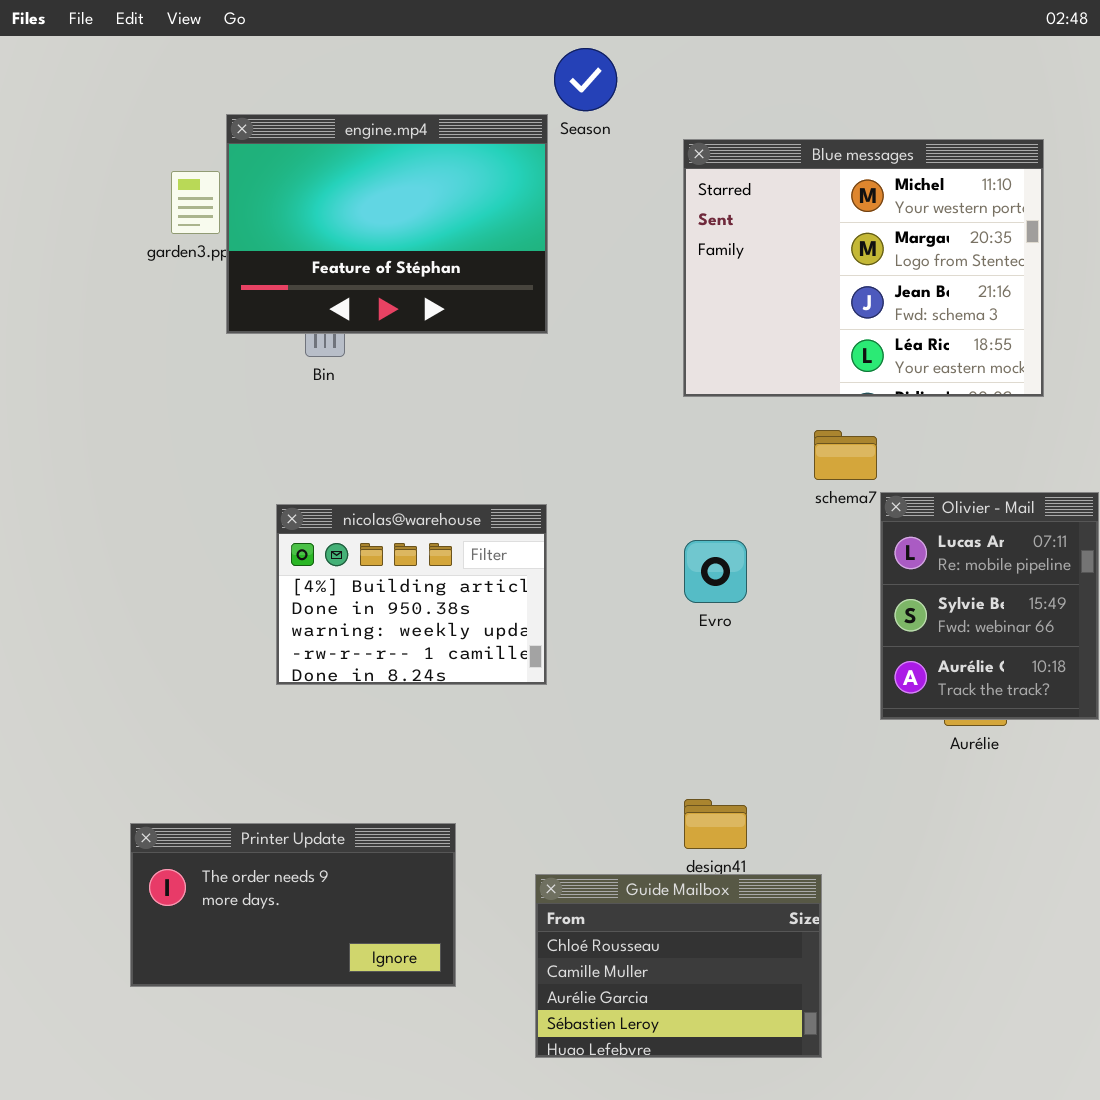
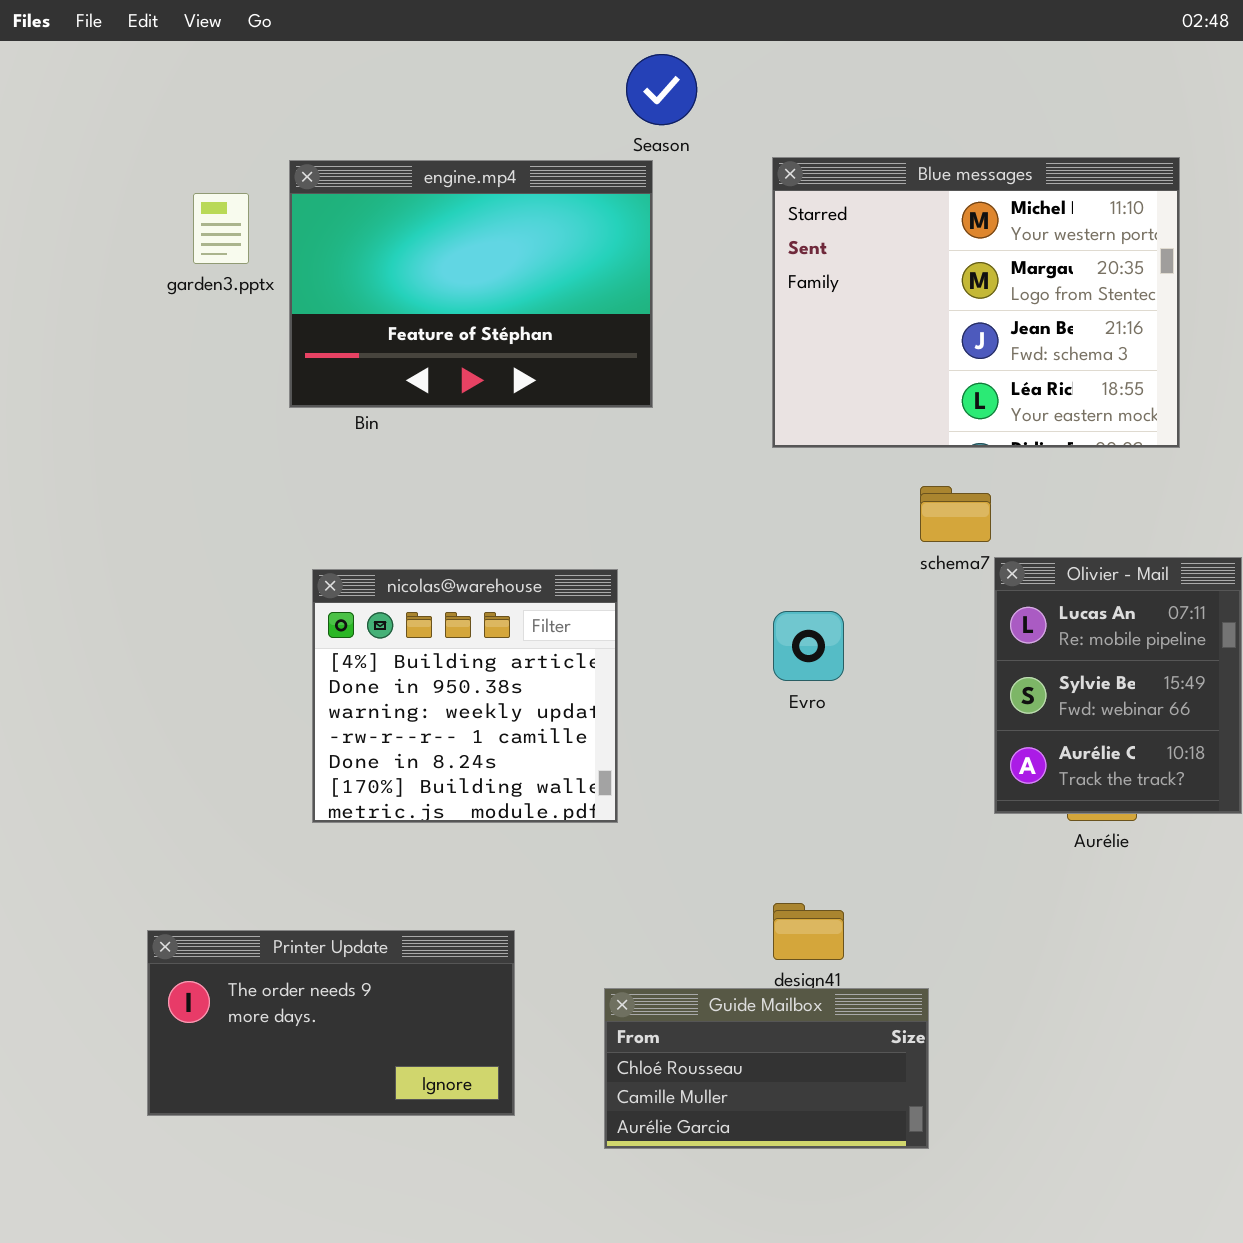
engine.mp4: [226,114,548,334] -> [289,160,653,408], moved
nicolas@warehouse: [276,504,547,685] -> [312,569,618,823], resized
Guide Mailbox: [535,874,822,1058] -> [604,988,929,1149], resized

